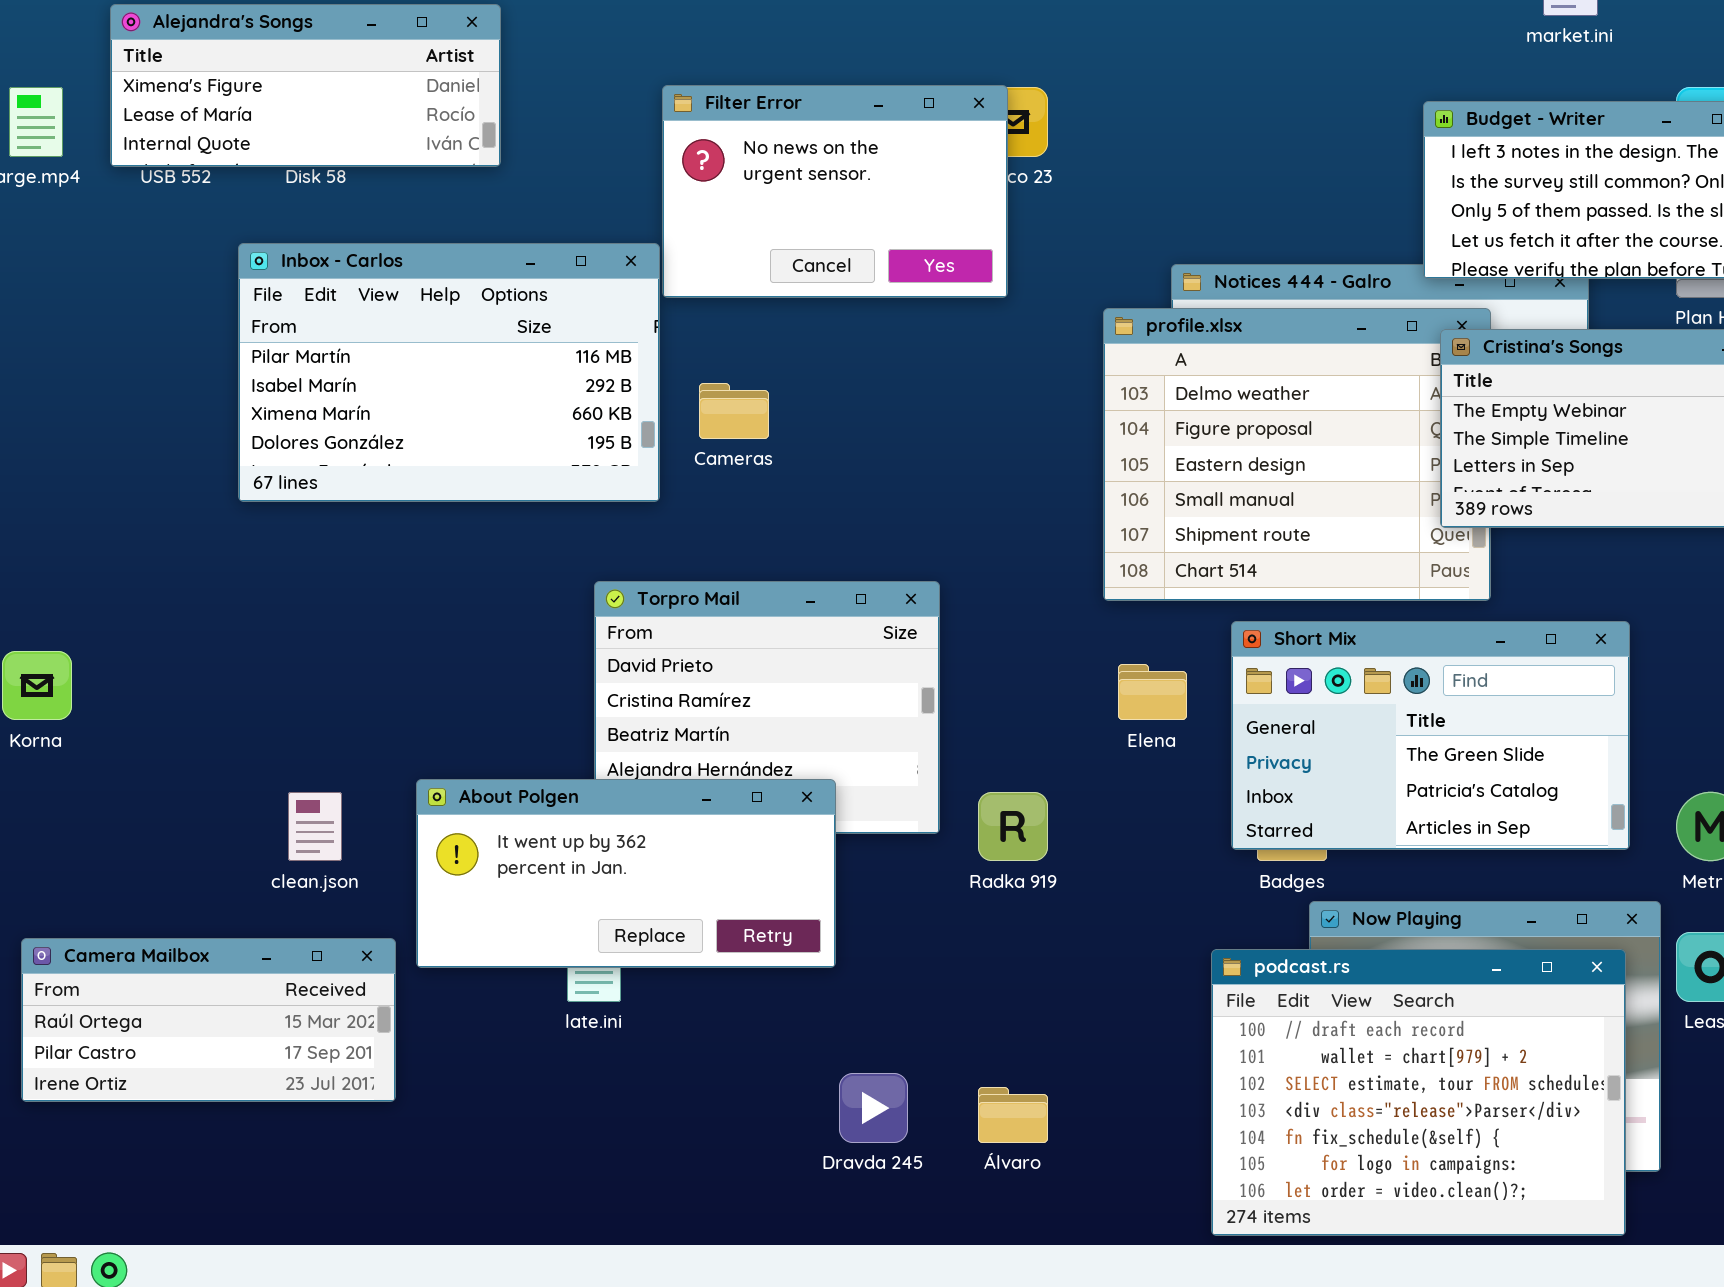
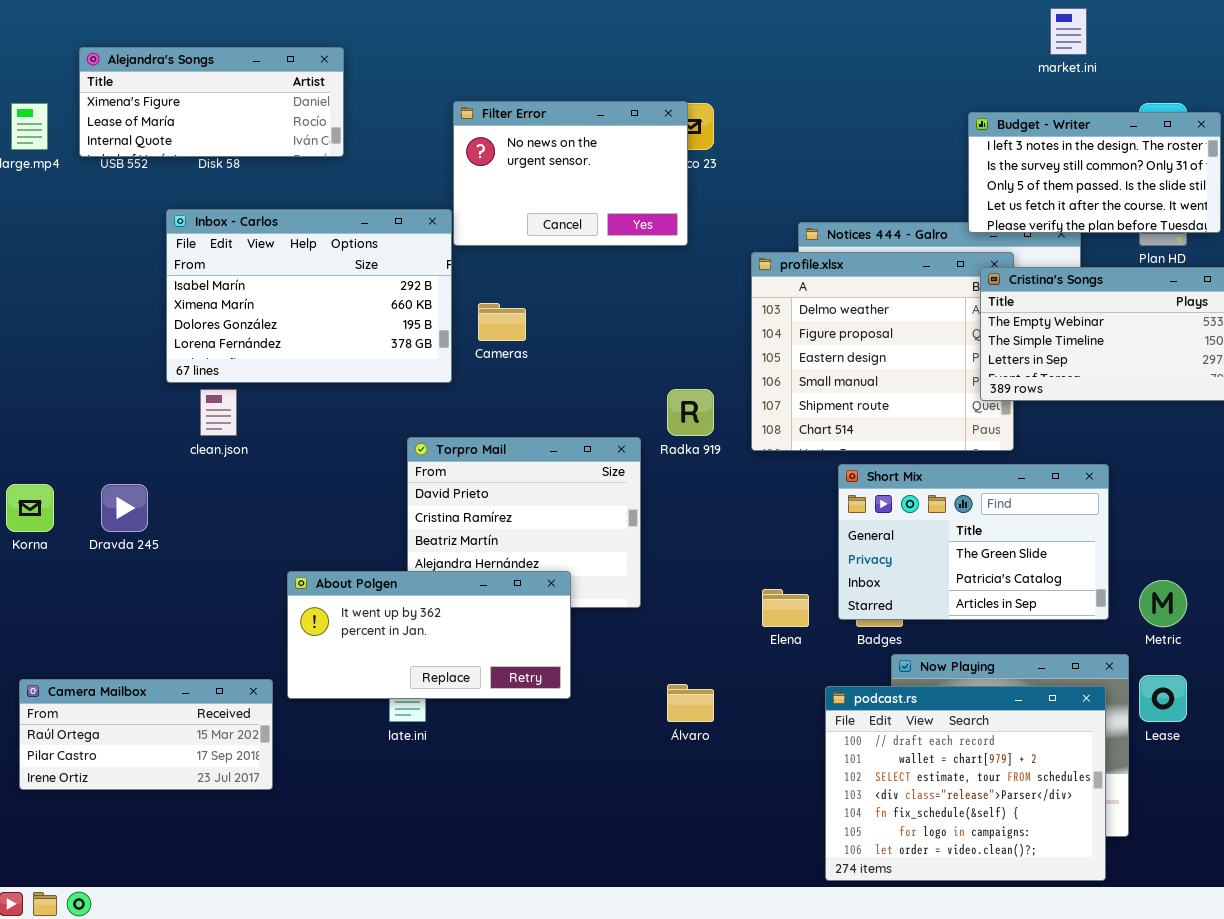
Inbox - Carlos: [238,243,660,502] -> [166,209,452,383], scrolled down 1 row
Elena: [1118,664,1187,720] -> [762,589,809,627], moved
clean.json: [288,792,342,861] -> [200,389,237,436], moved
Radka 919: [978,792,1048,861] -> [667,389,714,436], moved
Dravda 245: [839,1073,908,1143] -> [101,484,148,532], moved
Álvaro: [978,1087,1048,1143] -> [667,684,714,722], moved

